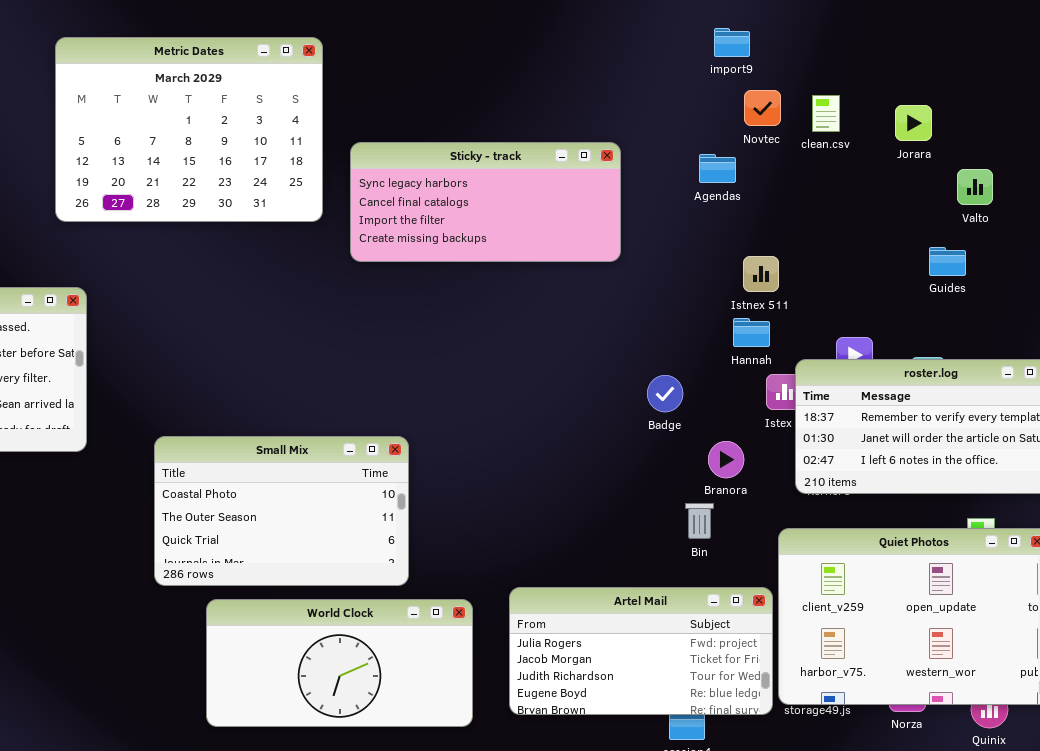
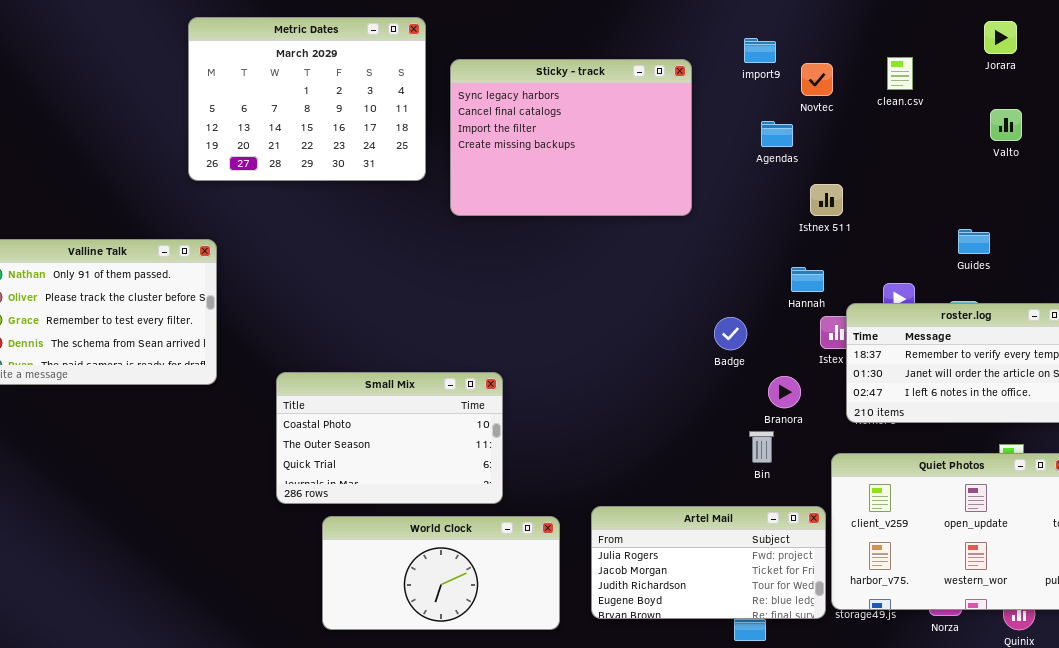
import9: [714,28,750,57] -> [744,38,776,63], moved
clean.csv: [812,95,840,132] -> [887,57,913,90], moved
Jorara: [895,105,932,141] -> [984,21,1017,54], moved
Sticky - track: [350,142,621,262] -> [450,59,692,216], resized
Valto: [957,169,993,205] -> [990,109,1022,141], moved
Guides: [929,247,966,276] -> [958,229,990,254], moved
Istnex 511: [743,256,779,292] -> [810,184,843,216], moved

